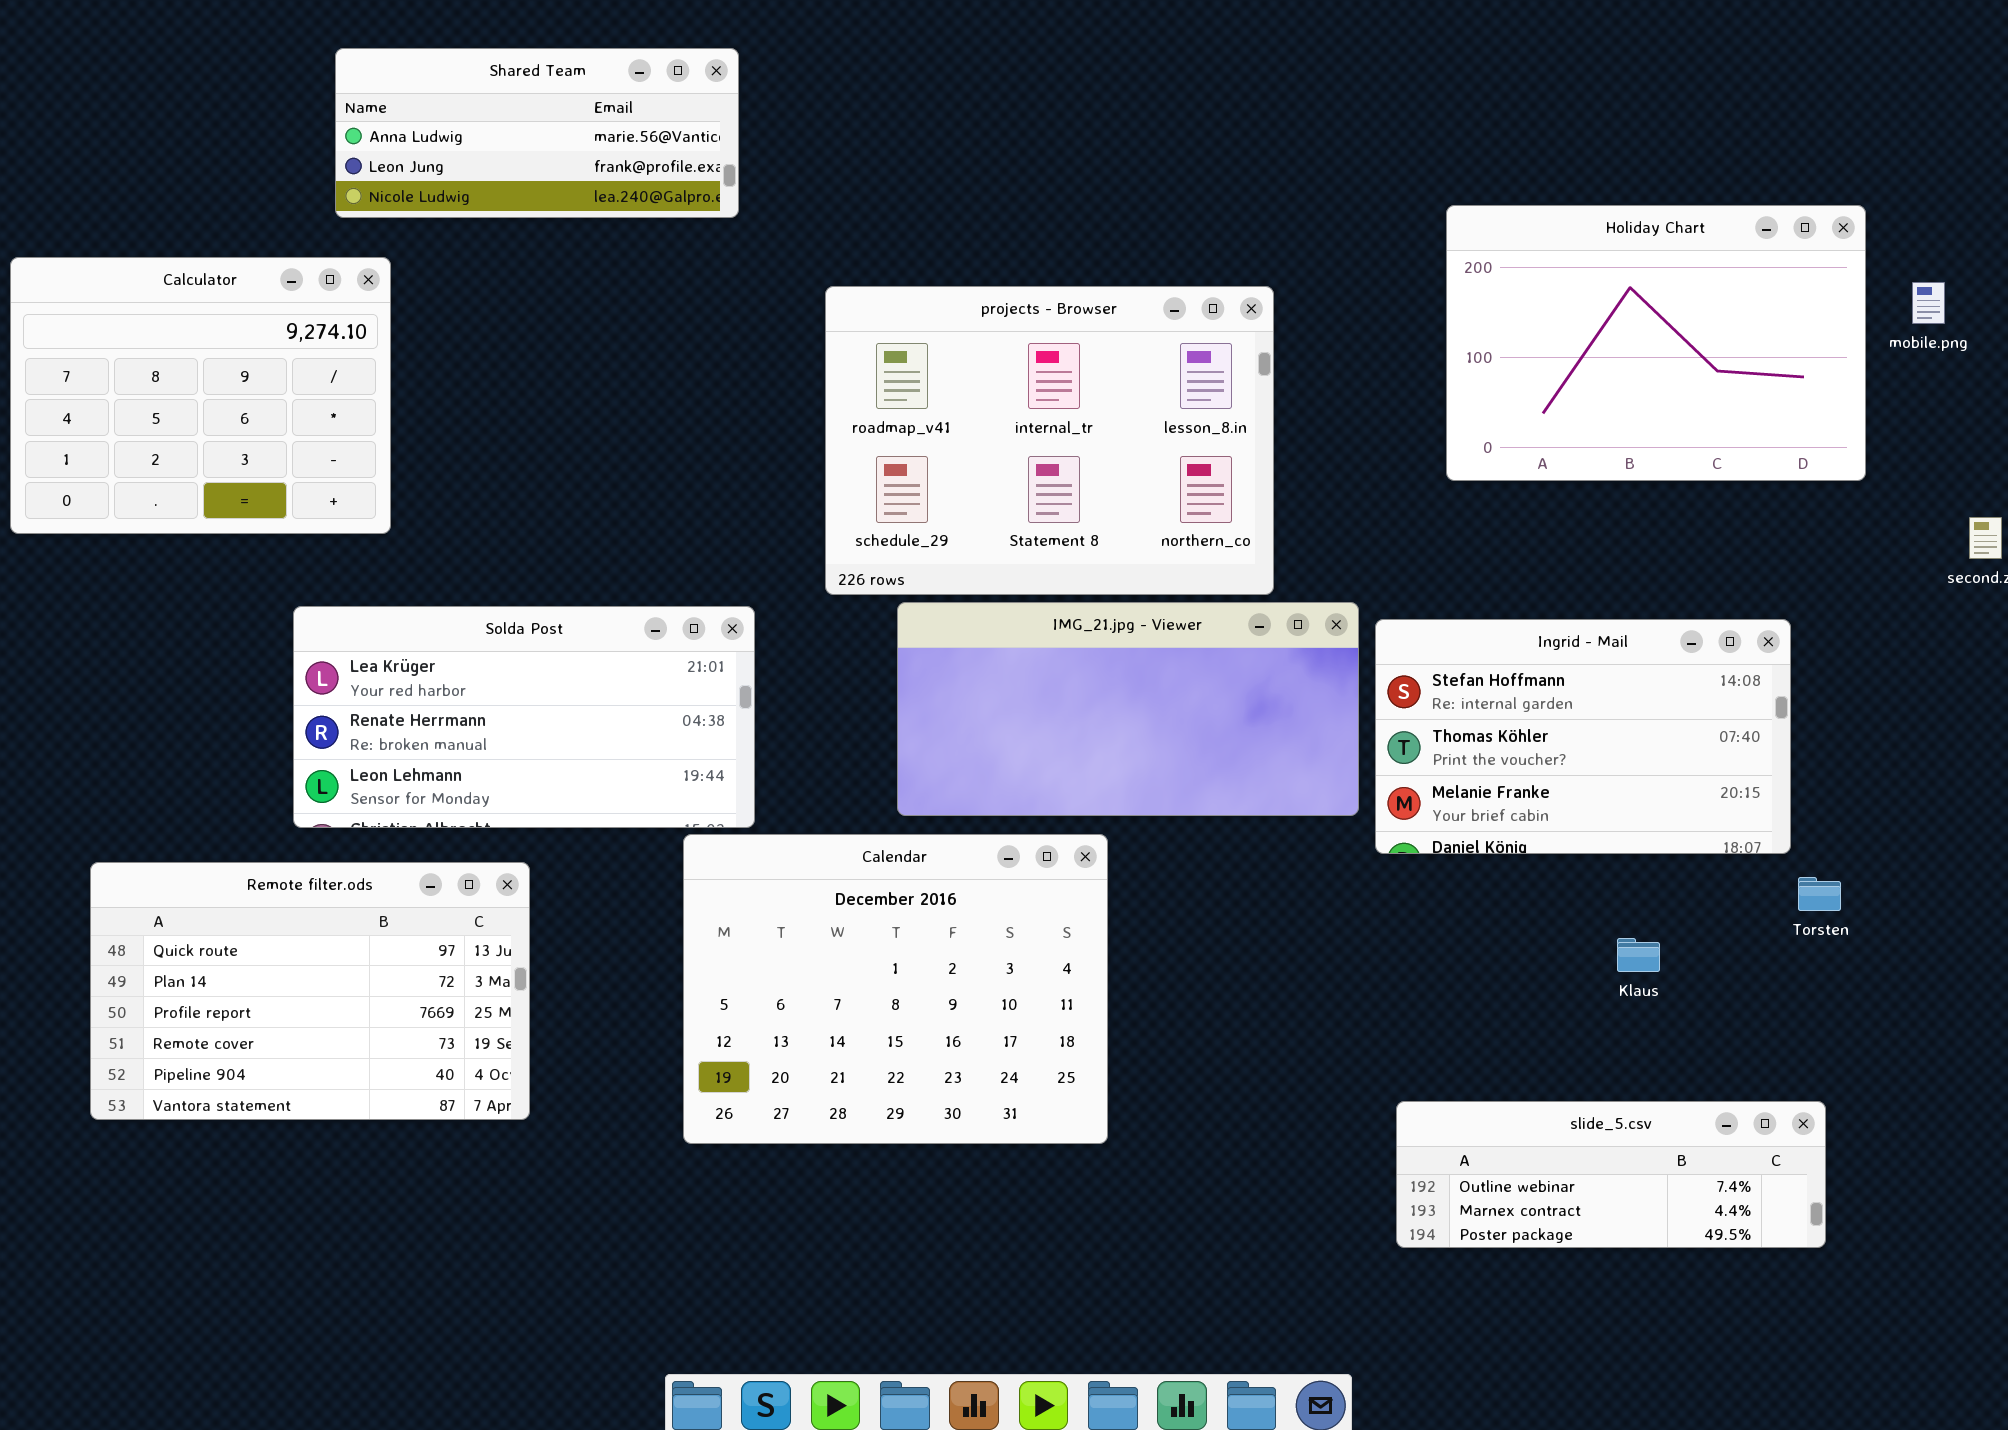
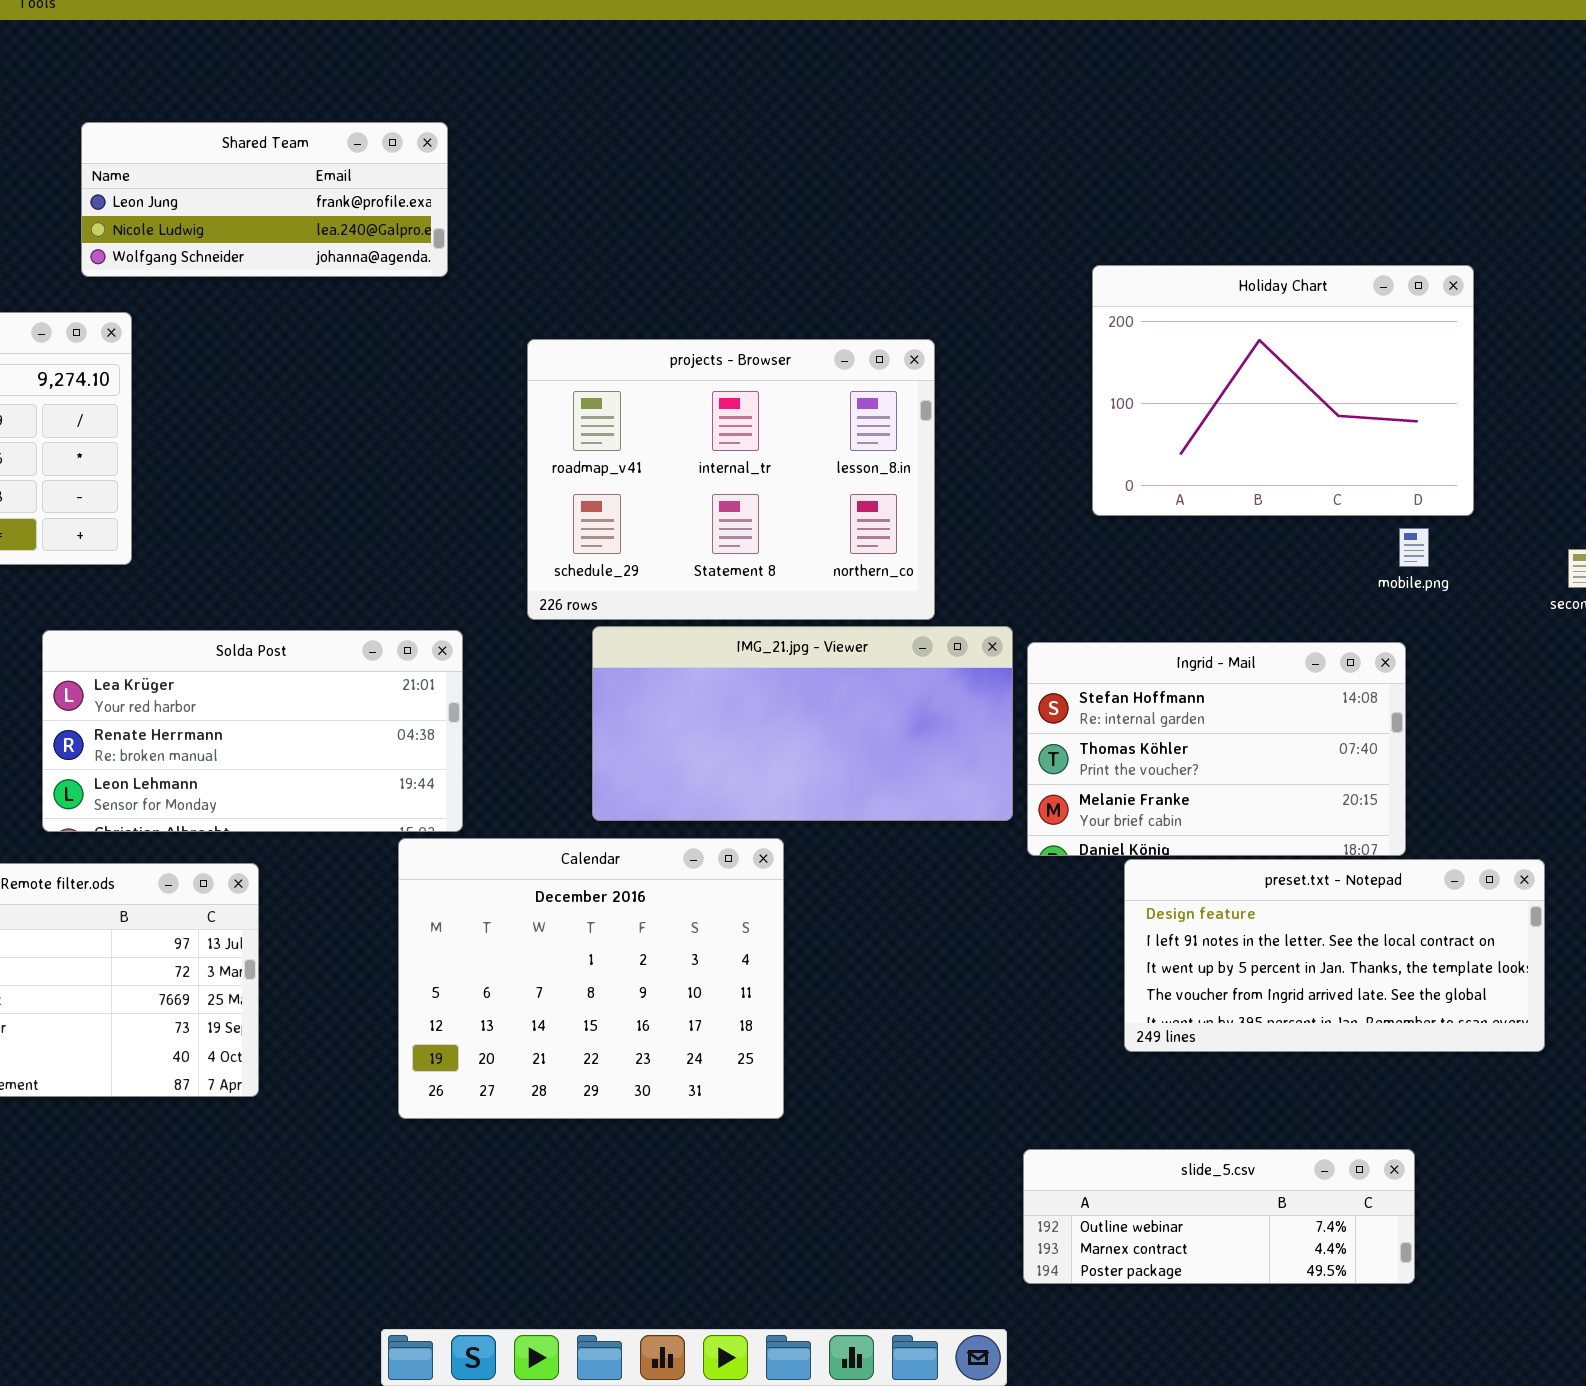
Shared Team: [335,48,739,218] -> [81,122,448,277], scrolled down 1 row
mobile.png: [1912,282,1945,324] -> [1399,528,1429,567], moved
preset.txt - Notepad: none -> [1124,859,1545,1052], opened
slide_5.csv: [1396,1101,1826,1248] -> [1023,1149,1415,1284], moved

